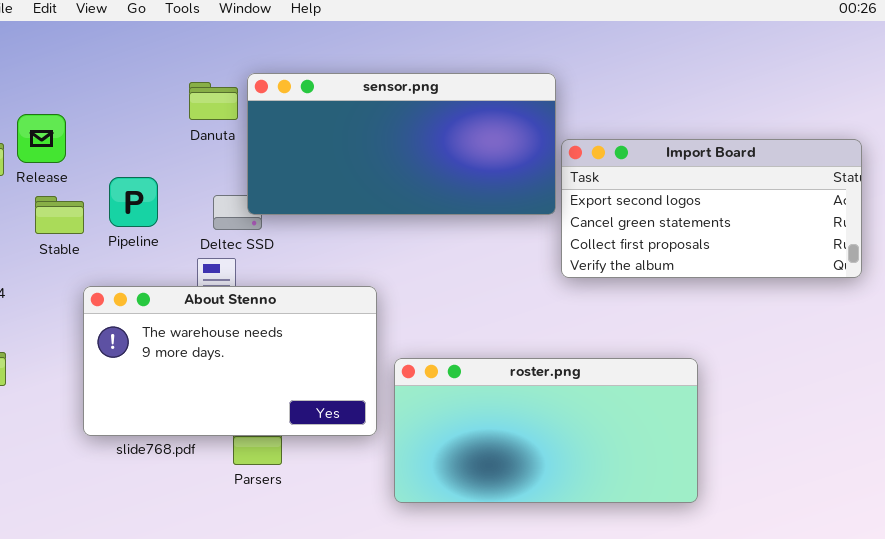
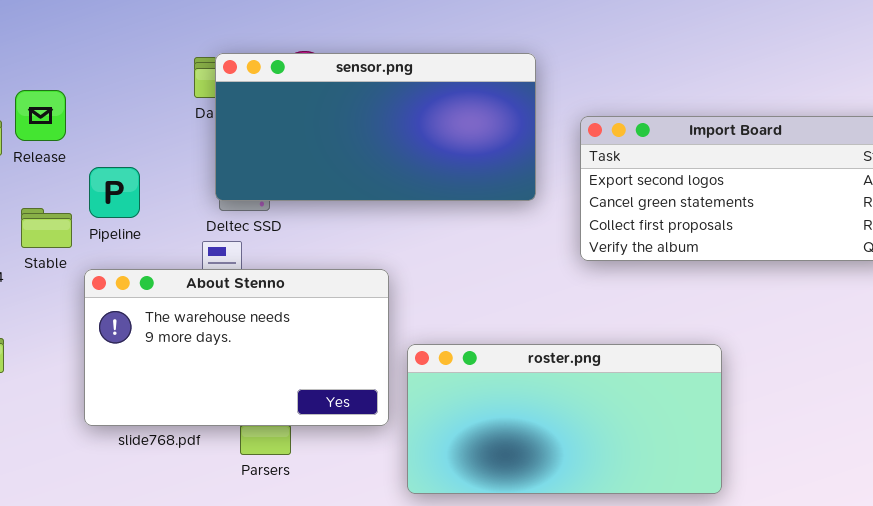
sensor.png: [247,73,556,215] -> [215,53,536,201], moved
Pipeline: [109,177,158,227] -> [89,167,140,218], moved
Stable: [35,196,84,234] -> [21,208,72,248], moved

